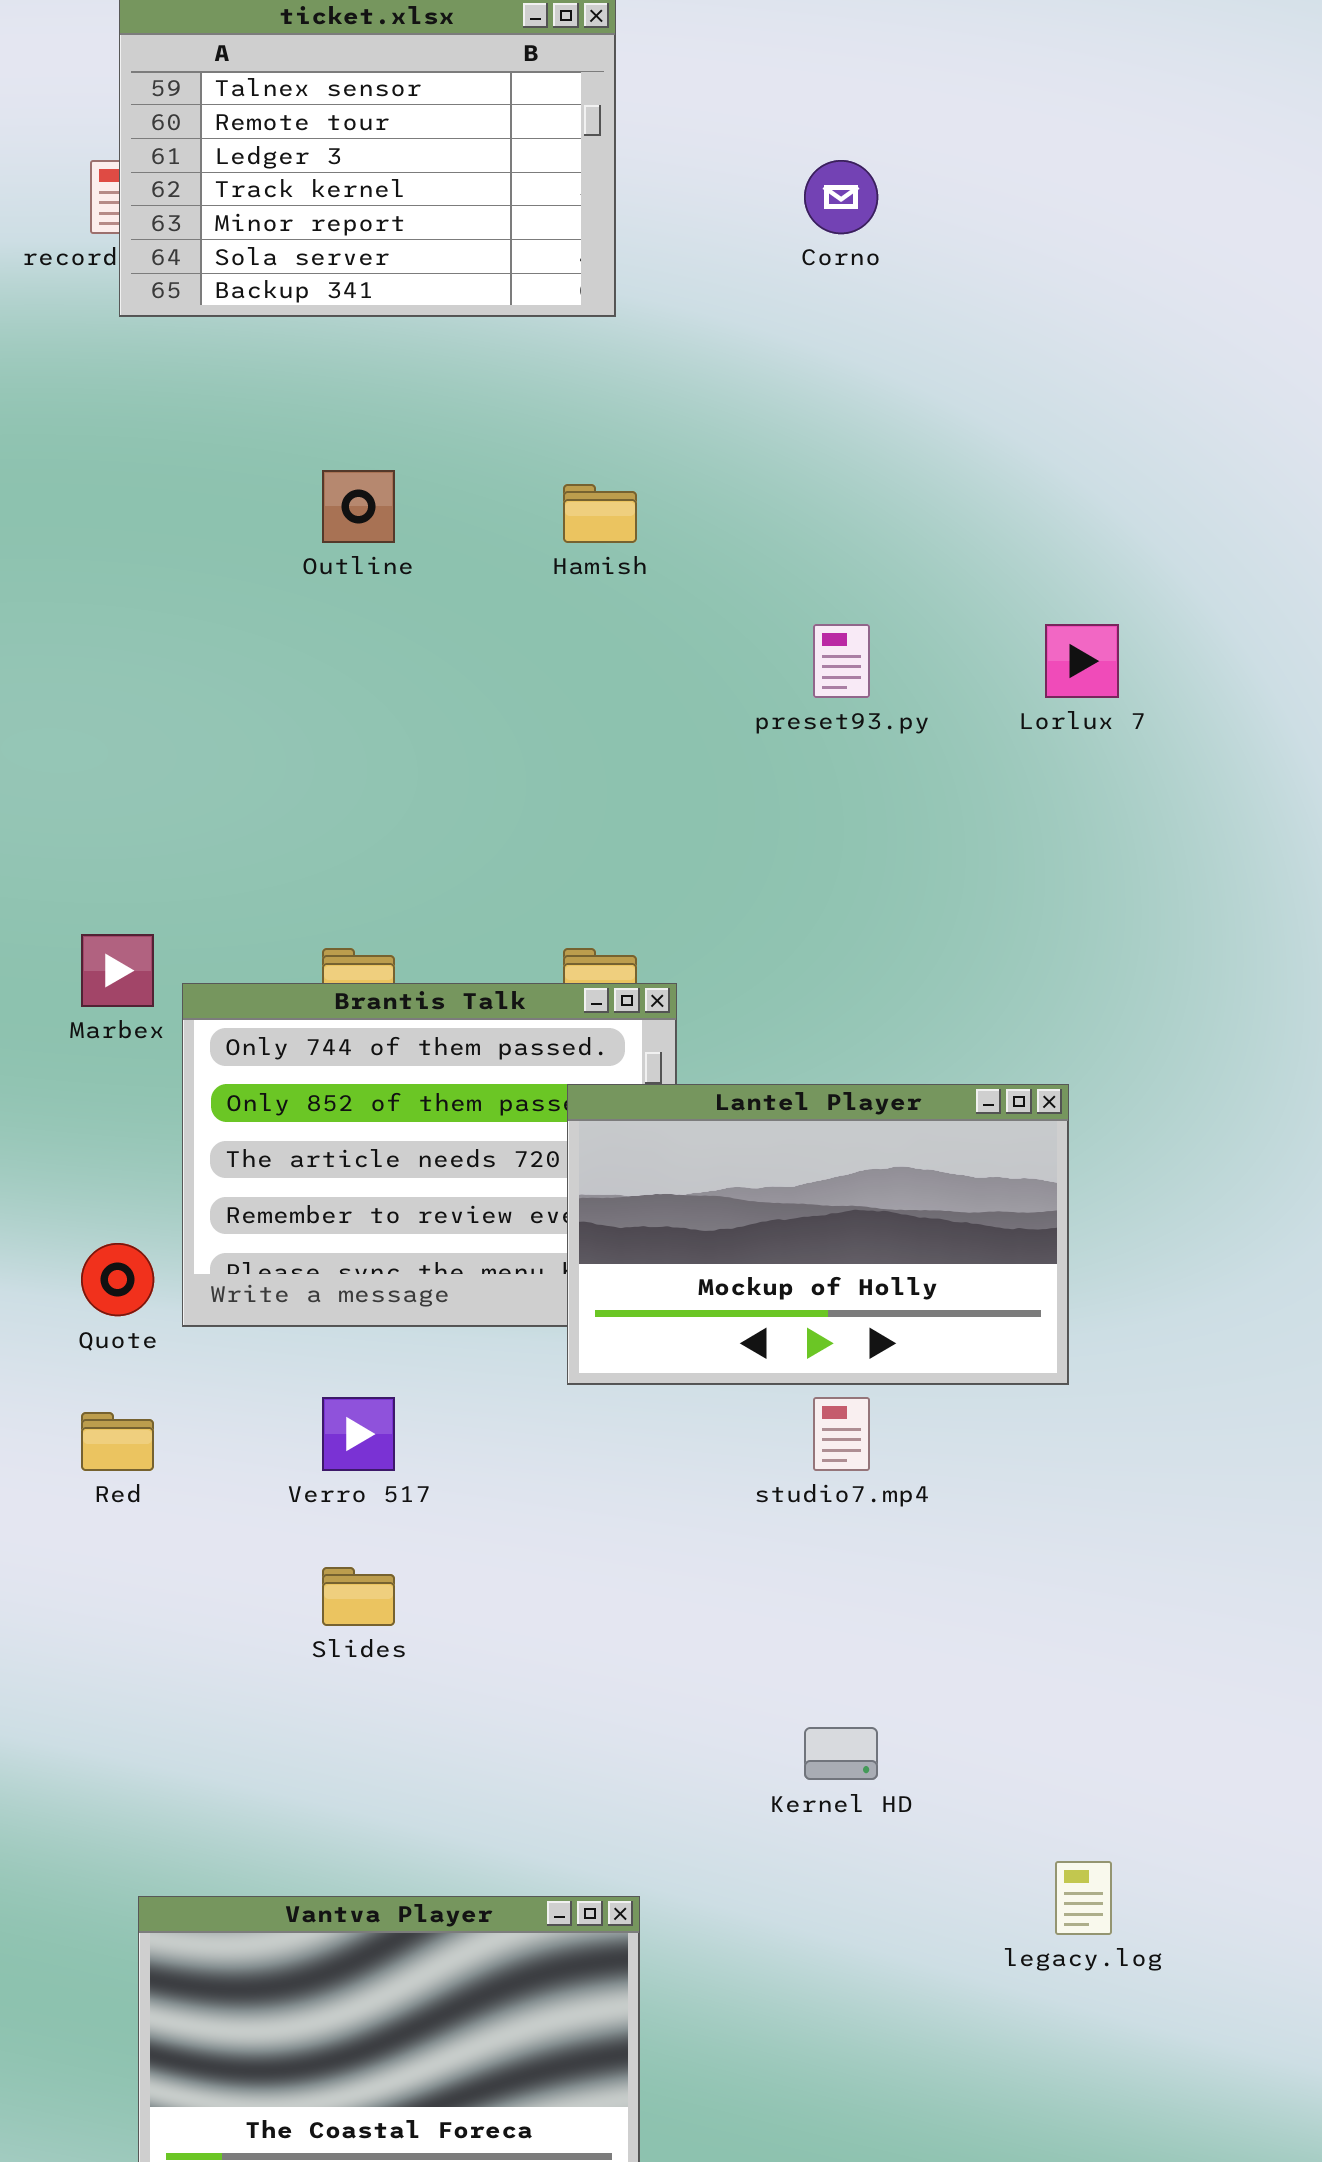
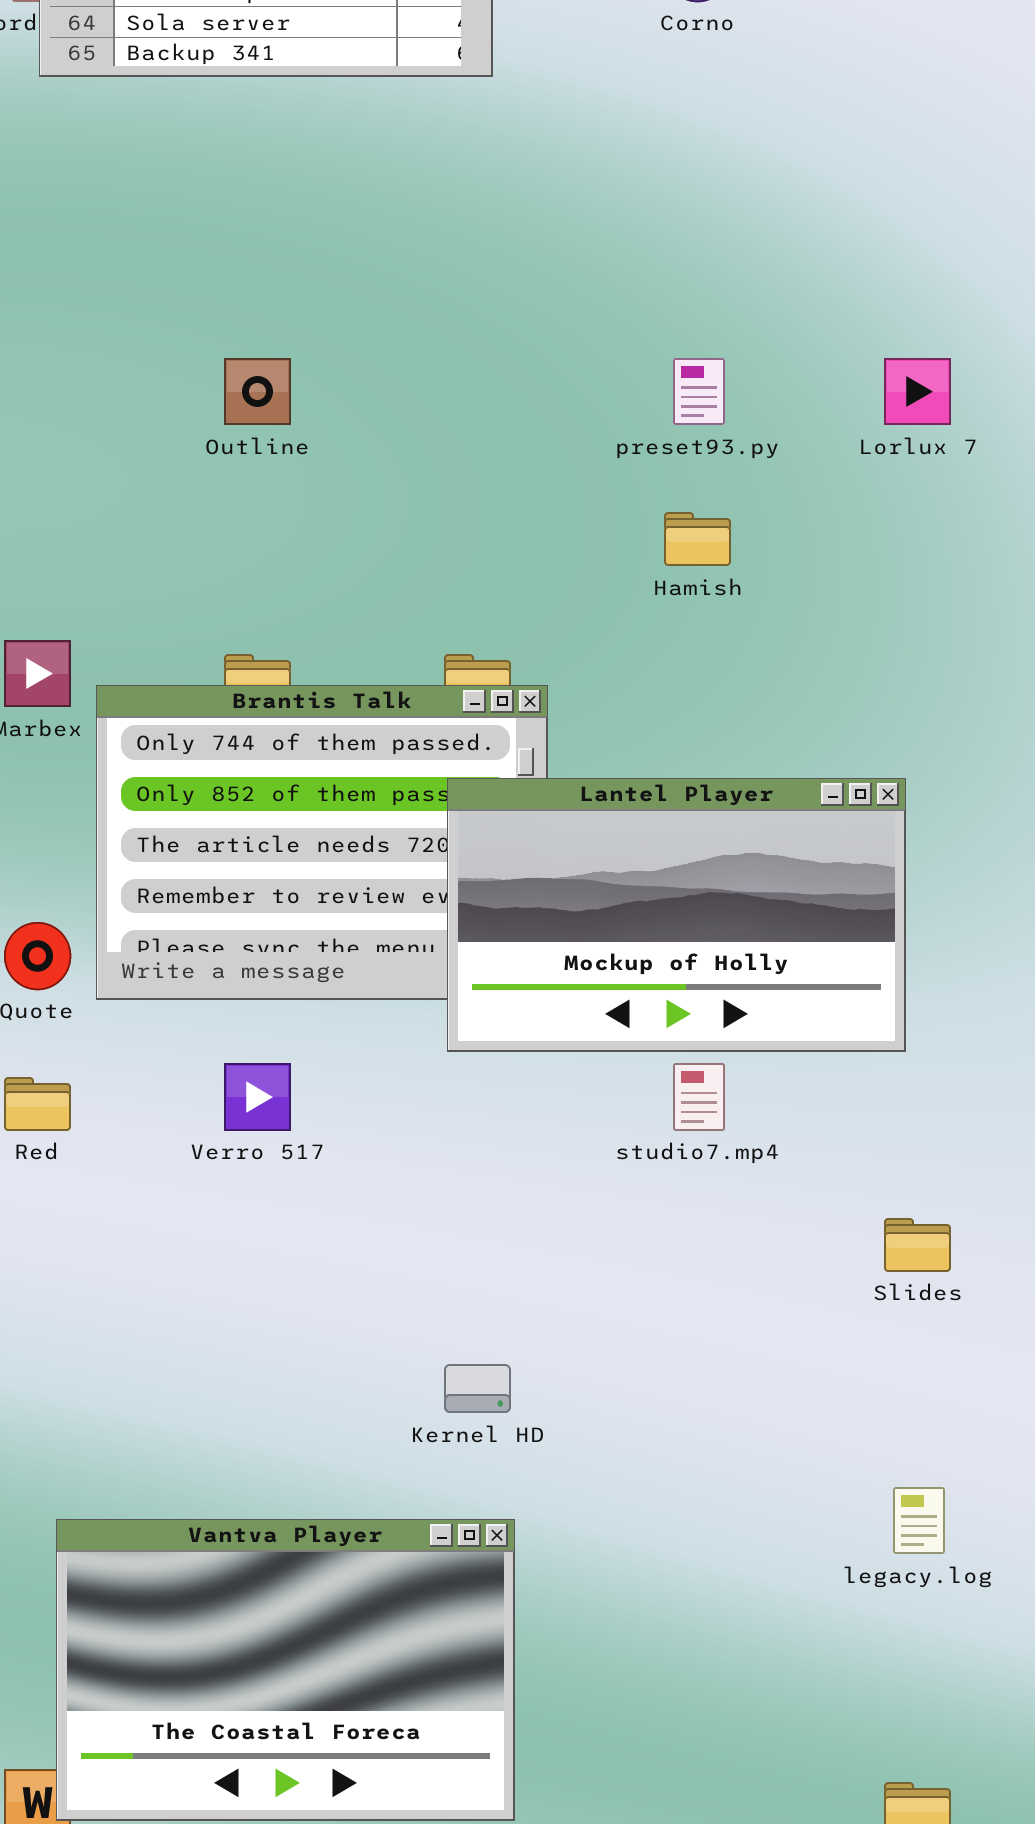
Outline: [322,470,395,543] -> [224,358,291,425], moved
Hamish: [563,484,637,543] -> [664,512,731,566], moved
Slides: [322,1567,395,1626] -> [884,1218,951,1272], moved
Kernel HD: [804,1727,878,1780] -> [444,1364,511,1413], moved

